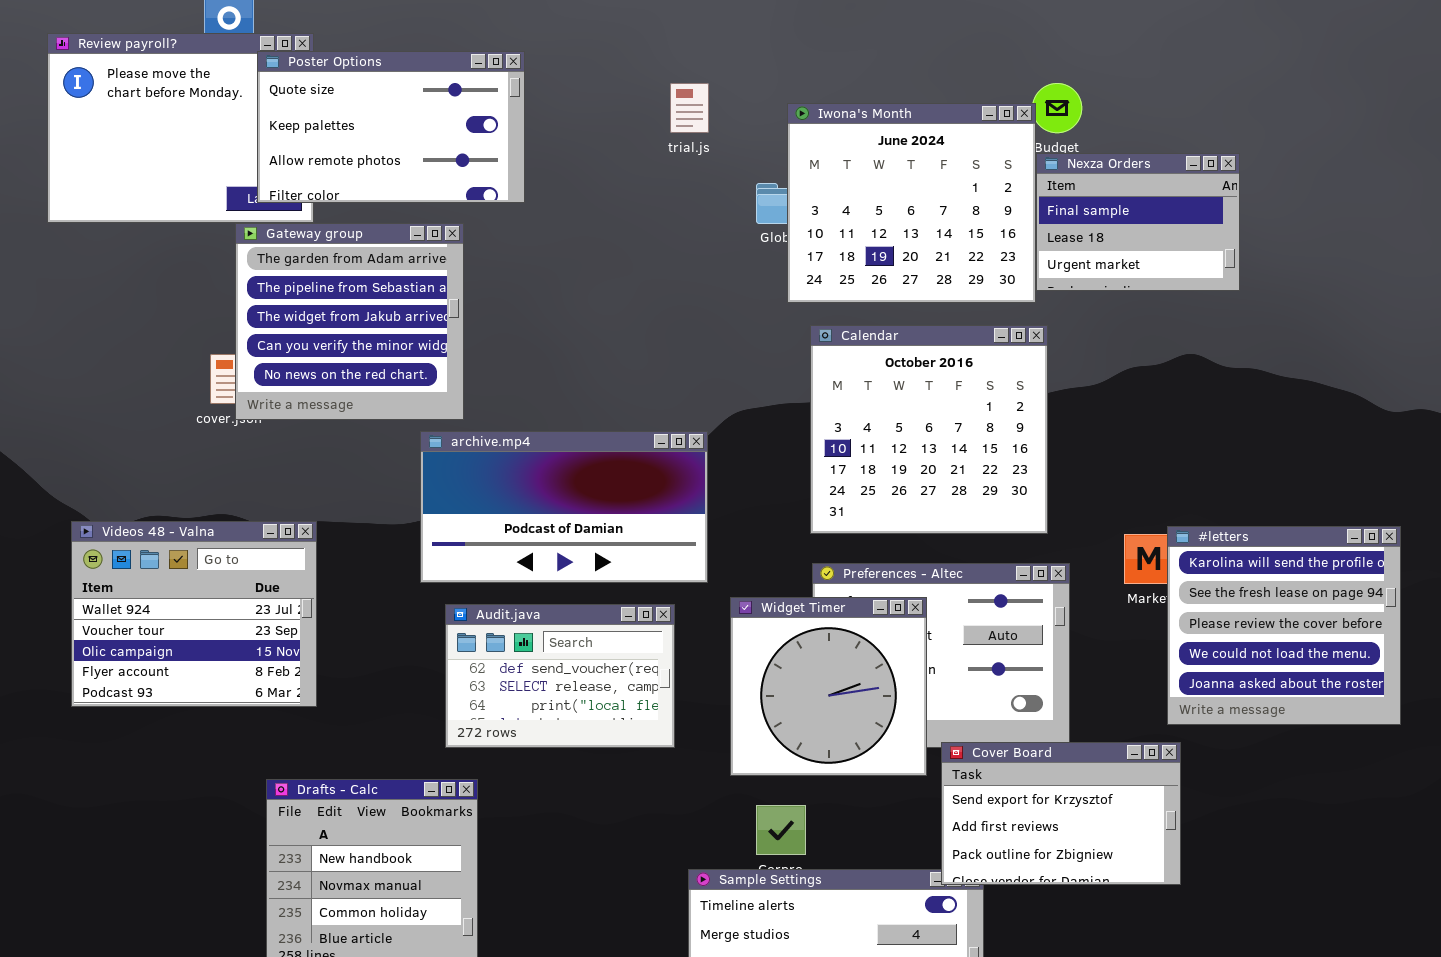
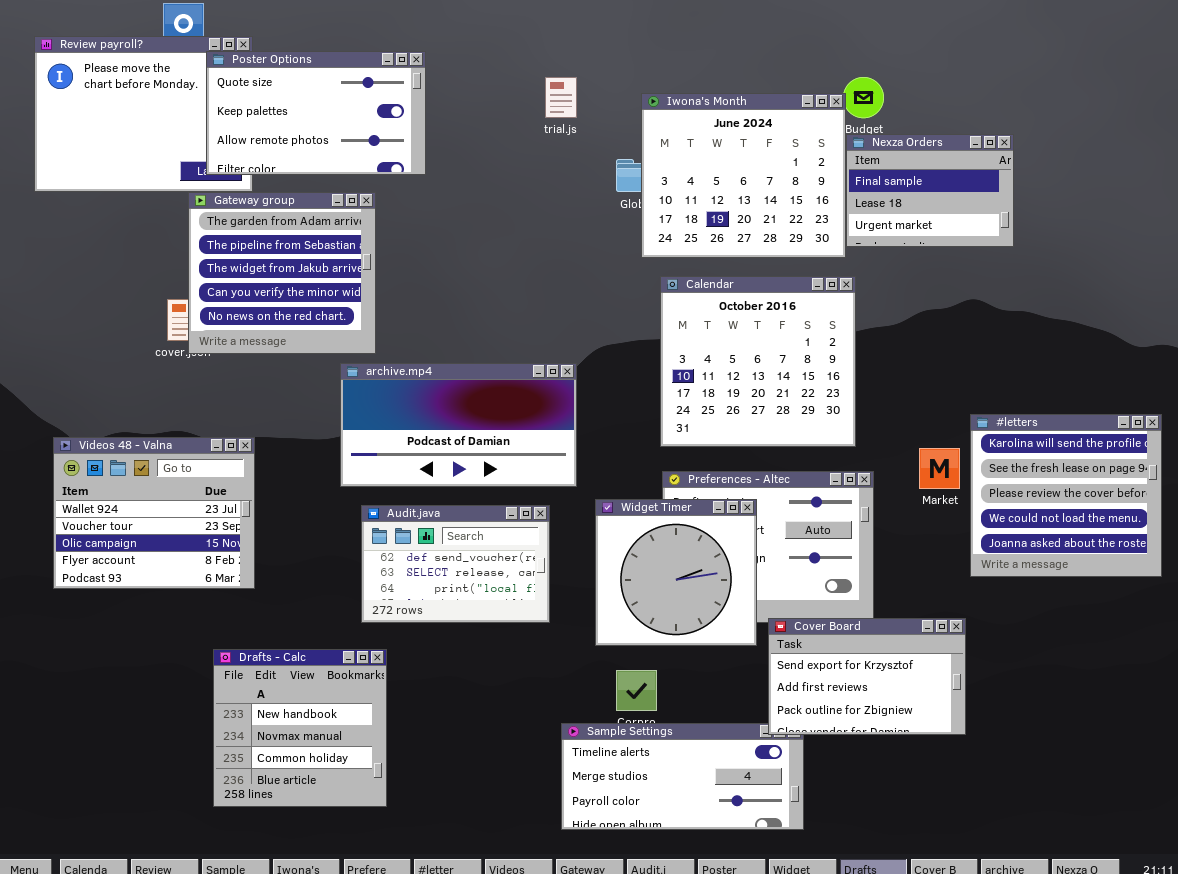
#letters: [1167,526,1401,725] -> [970,414,1162,577], moved

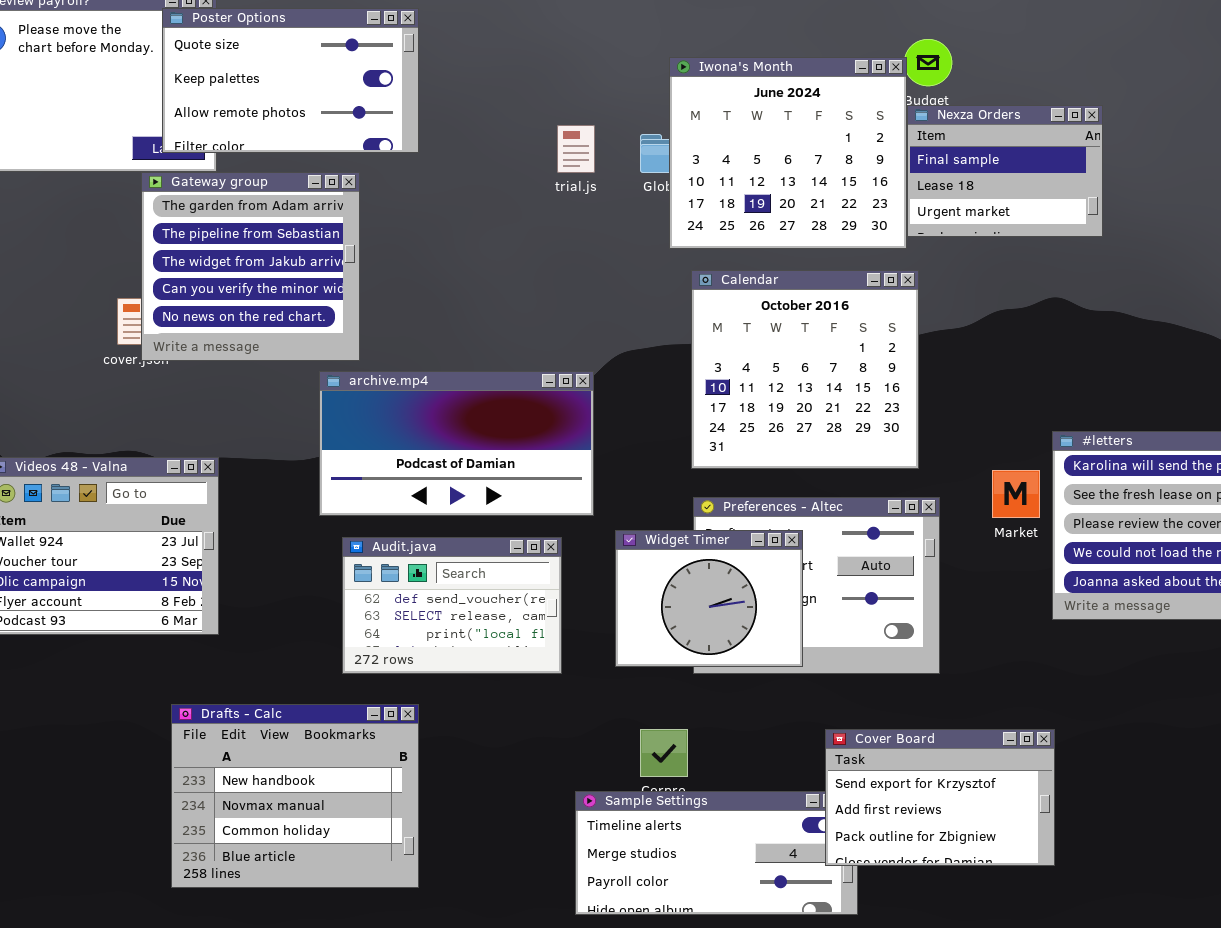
trial.js: [545,77,577,118] -> [557,125,595,173], moved
Widget Timer: [595,499,757,646] -> [615,530,803,667], resized
Cover Board: [768,618,966,735] -> [825,729,1055,866], moved
Drafts - Calc: [213,649,387,807] -> [171,704,419,888], resized

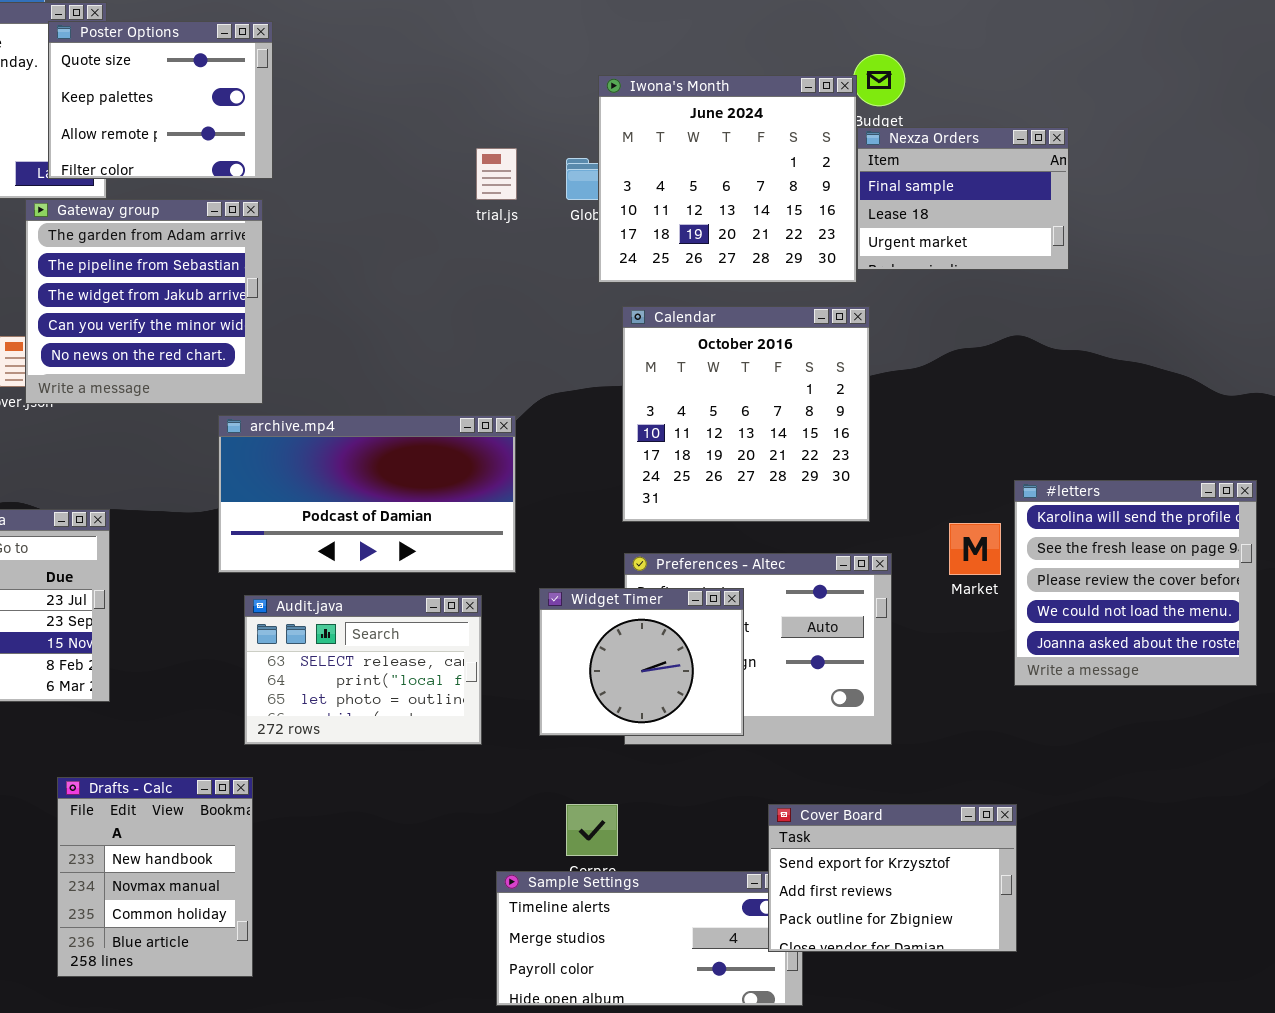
Poster Options: [162,8,419,153] -> [48,21,273,179], resized
Audit.java: [342,537,562,674] -> [244,595,482,745], scrolled down 1 row
Drafts - Calc: [171,704,419,888] -> [57,777,253,977], resized

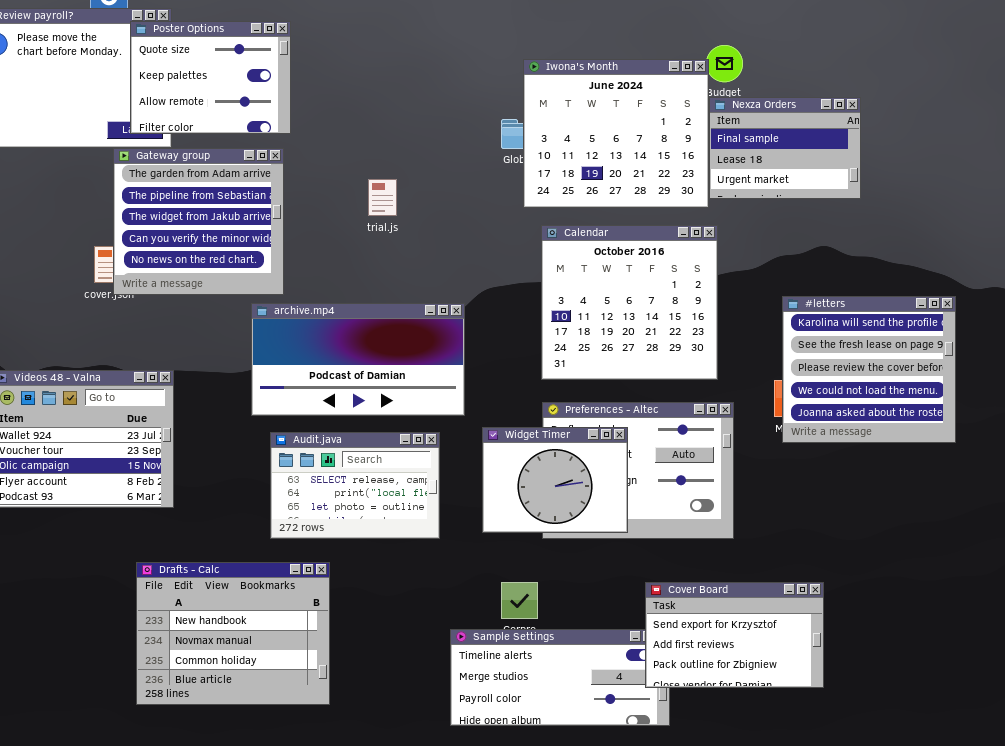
trial.js: [476,148,517,200] -> [368,179,397,216], moved
#letters: [1014,480,1257,686] -> [782,296,956,443], moved
Drafts - Calc: [57,777,253,977] -> [136,562,330,705], resized

